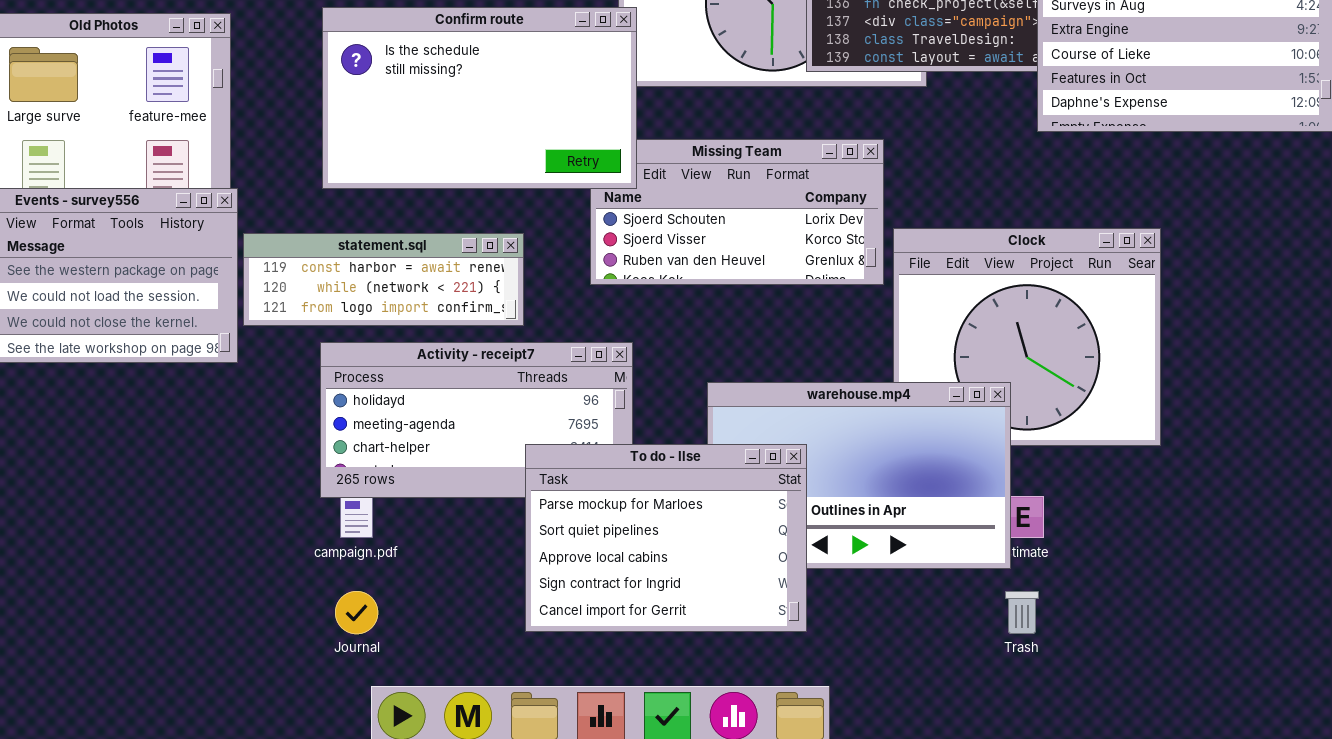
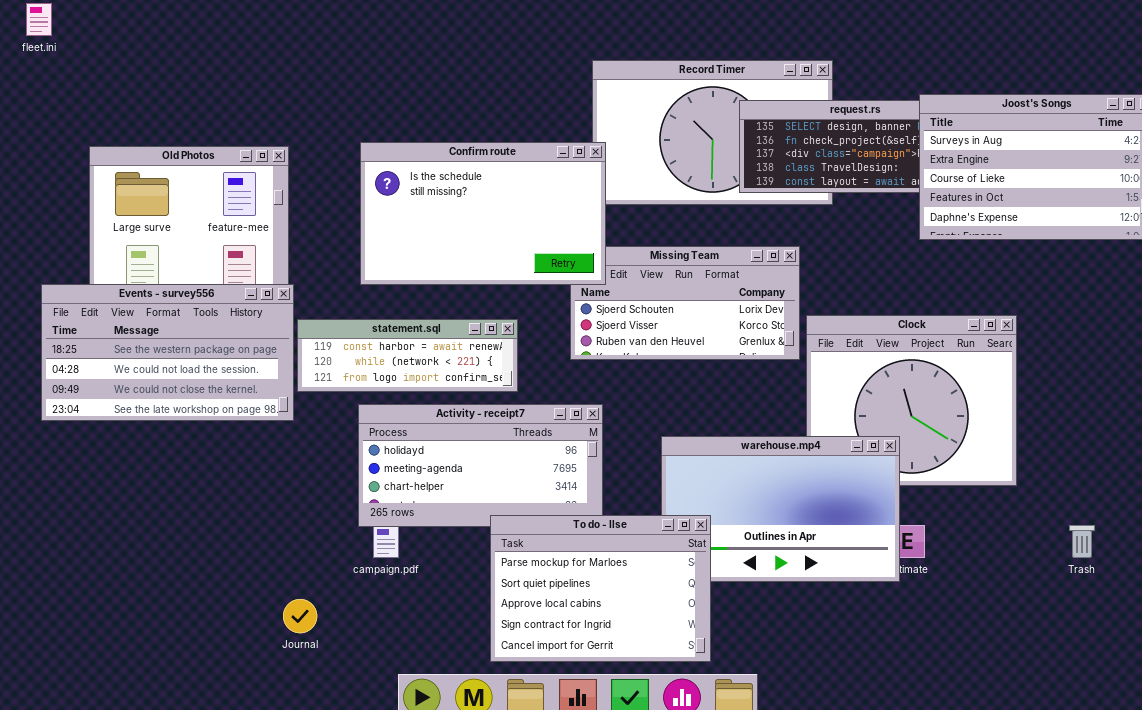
To do - Ilse: [525,444,807,632] -> [490,515,711,662], moved
Journal: [335,591,378,634] -> [283,599,317,633], moved
Trash: [1005,591,1039,634] -> [1069,525,1095,558], moved

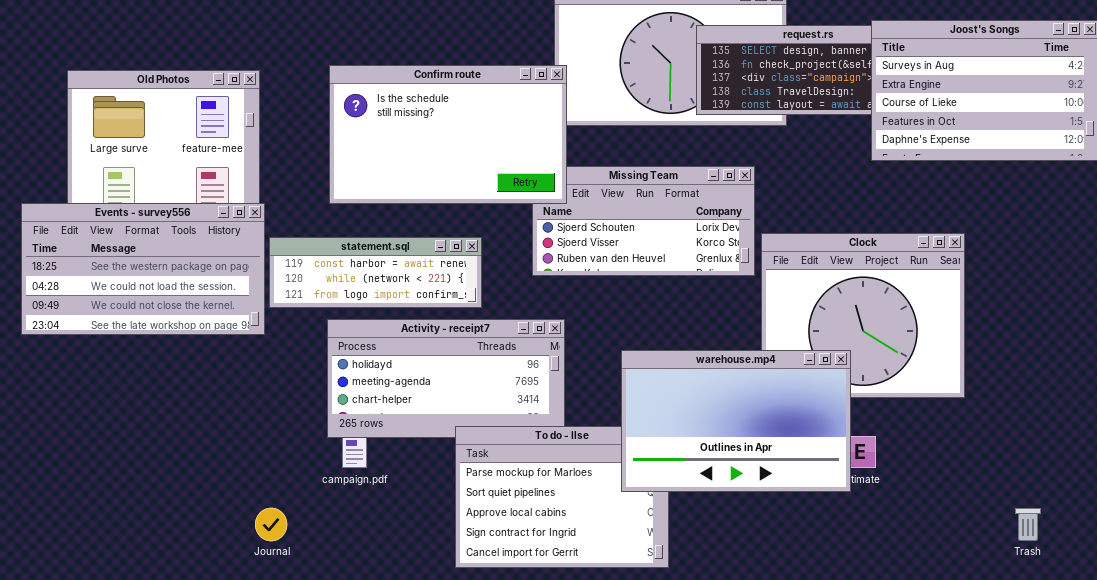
warehouse.mp4: [661,436,900,582] -> [621,350,851,492], raised
Trash: [1069,525,1095,558] -> [1015,508,1041,541], moved

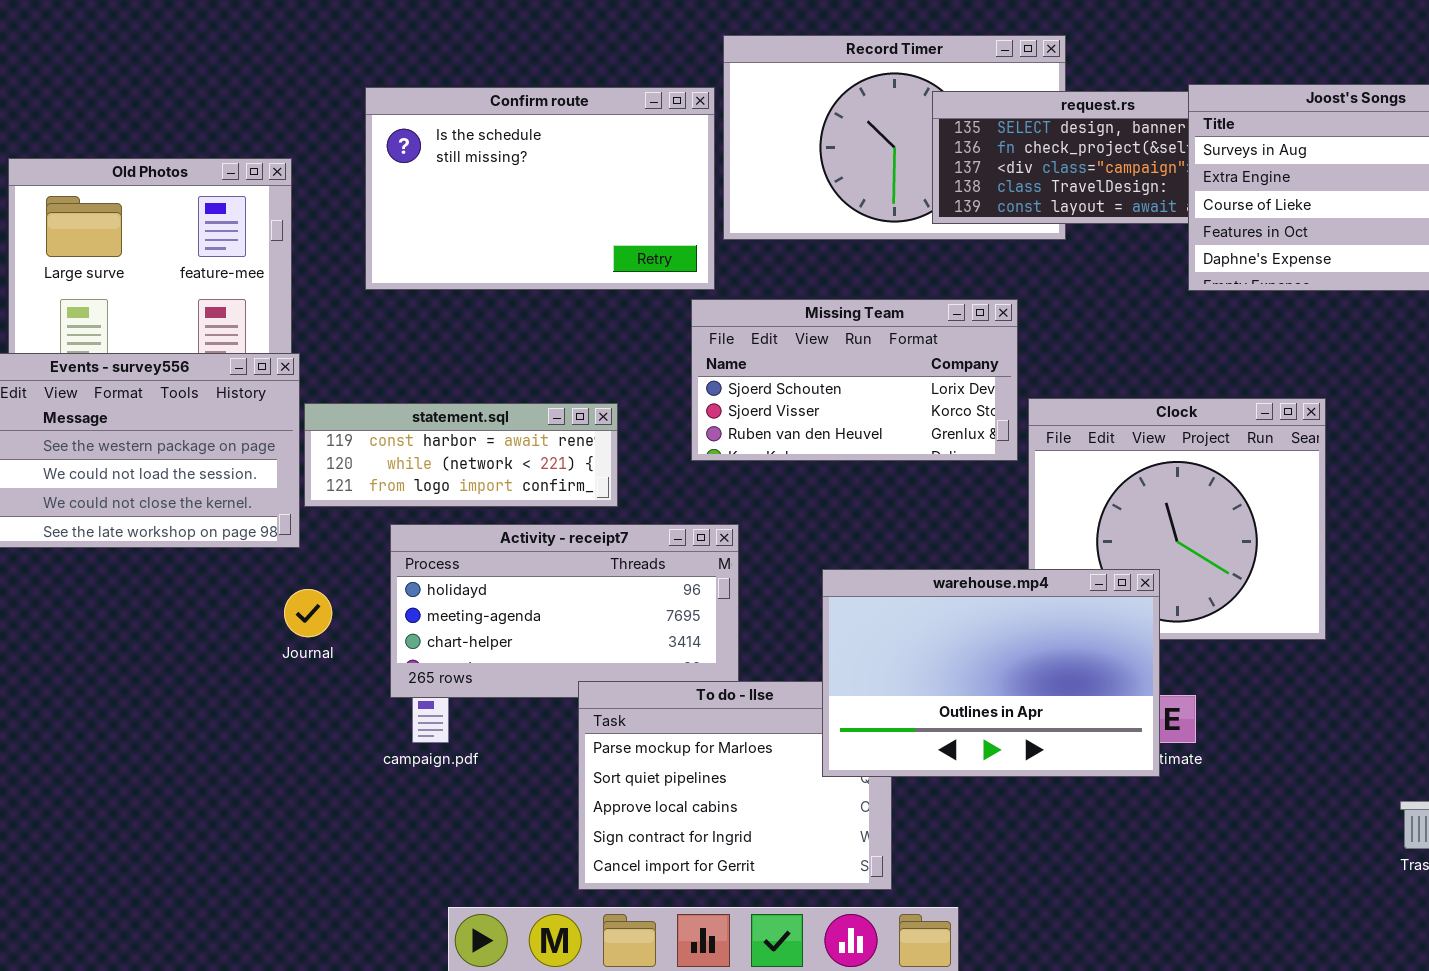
Confirm route: [329,65,567,204] -> [365,87,715,290], moved
Journal: [255,508,287,541] -> [284,589,332,637], moved

